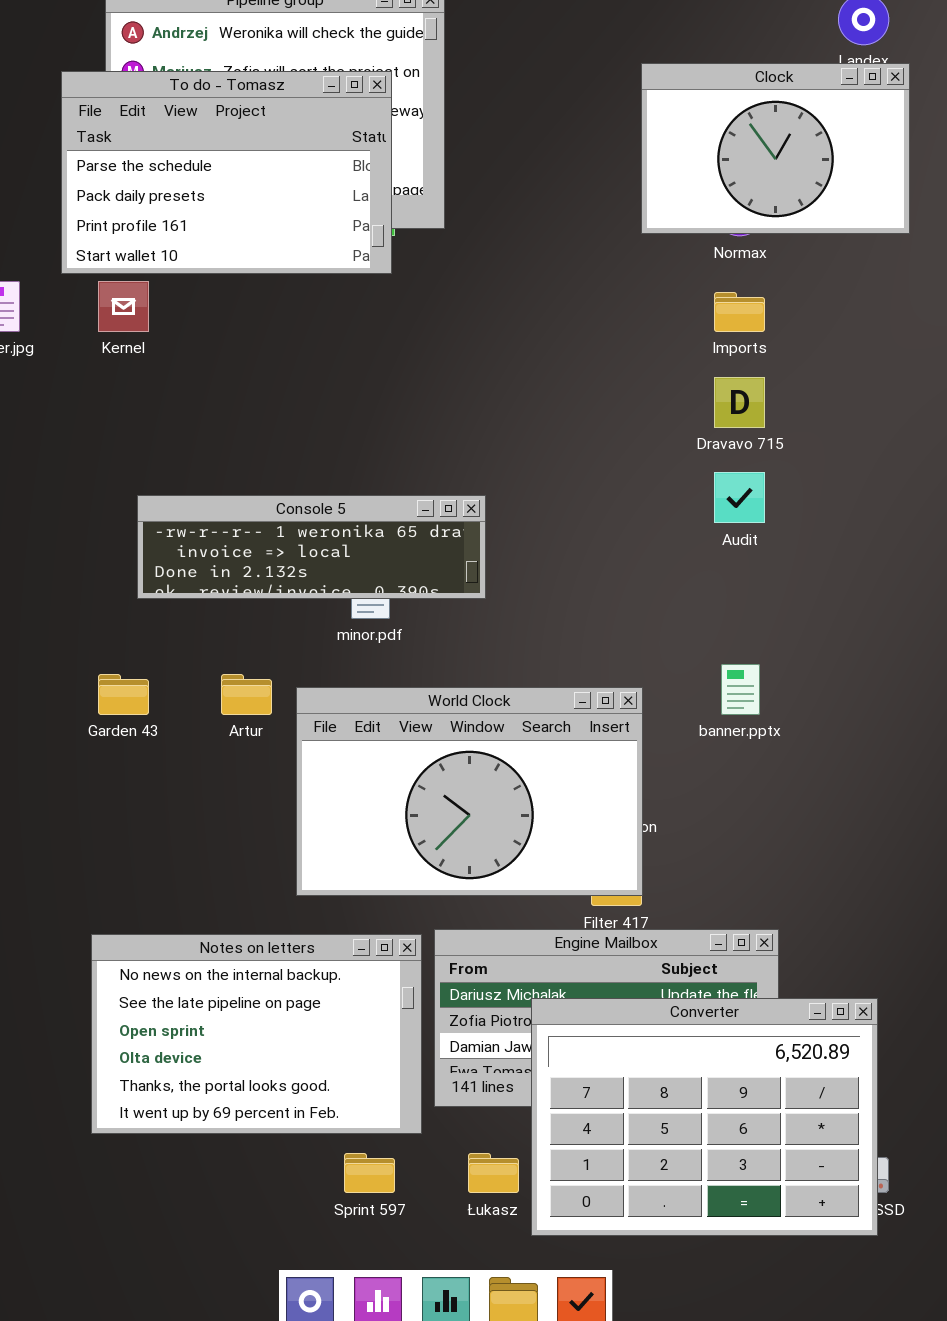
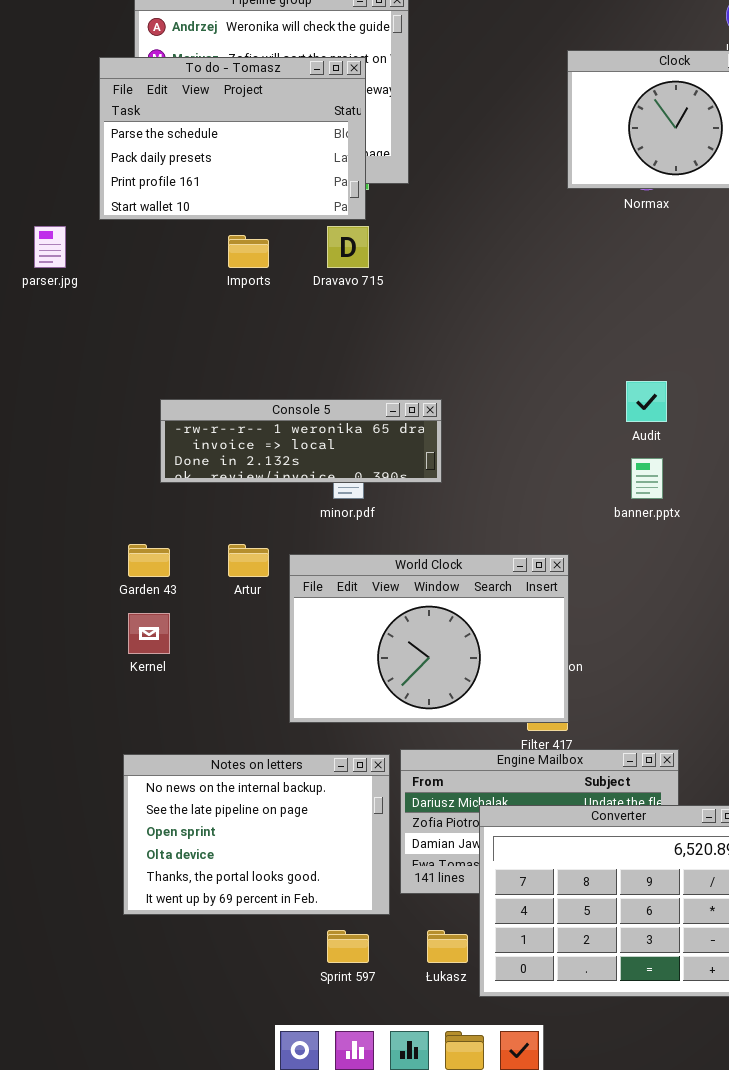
Kernel: [98,281,149,332] -> [128,613,170,654], moved
Imports: [714,292,765,332] -> [228,235,269,268], moved
Dravavo 715: [714,377,765,428] -> [327,226,369,268], moved
banner.pptx: [721,664,760,715] -> [631,458,663,499], moved

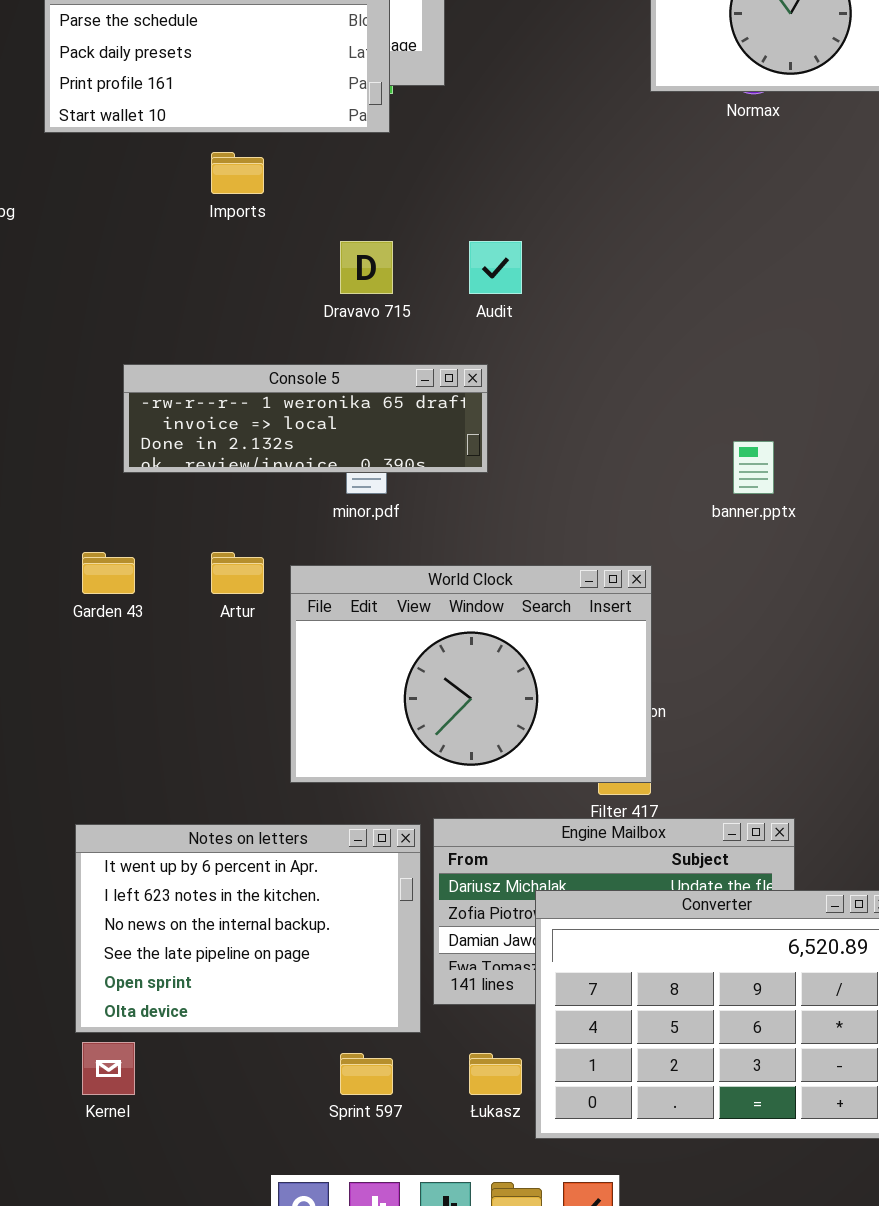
Dravavo 715: [327,226,369,268] -> [340,241,393,294], moved
Audit: [626,381,667,422] -> [469,241,522,294], moved
Kernel: [128,613,170,654] -> [82,1042,135,1095], moved
Notes on letters: [123,754,390,915] -> [75,824,421,1033], scrolled up 2 rows

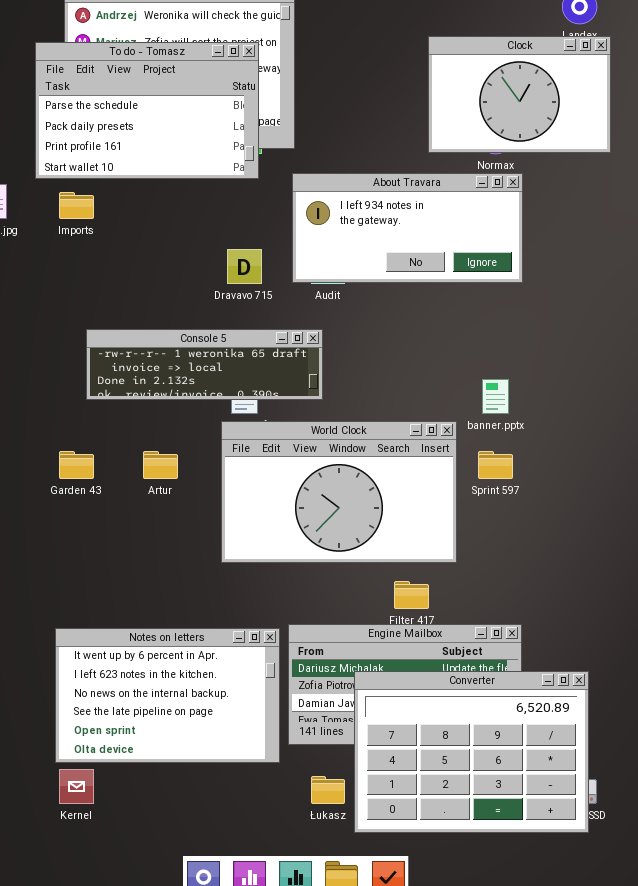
About Travara: none -> [292,173,523,283], opened
Imports: [211,152,264,194] -> [59,192,94,219], moved
World Clock: [290,565,652,783] -> [221,421,457,563], moved
Sprint 597: [340,1053,393,1095] -> [478,451,513,479], moved

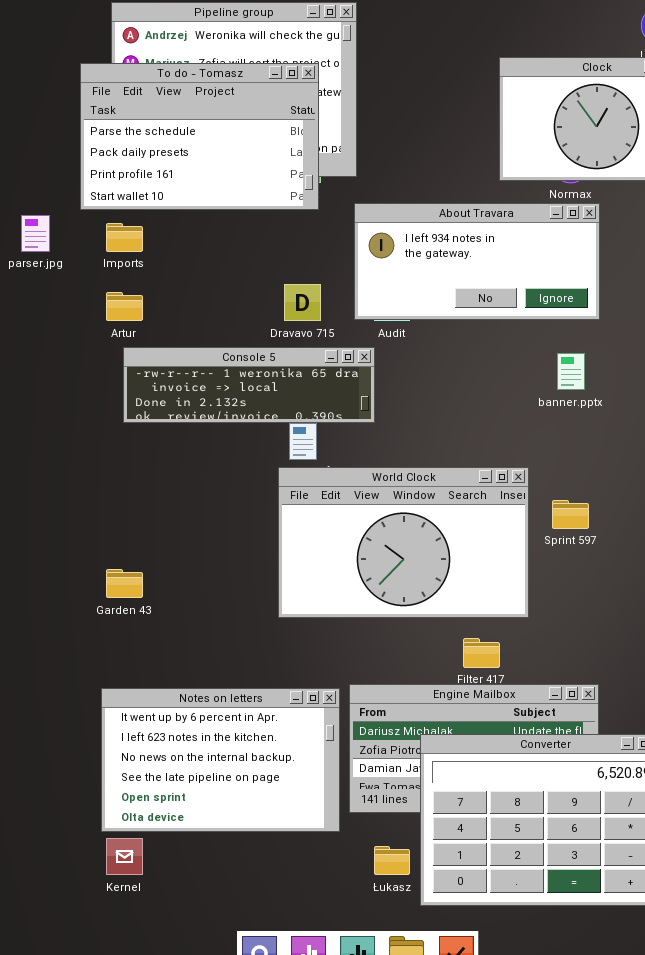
Console 5: [86,329,323,400] -> [123,347,375,423], moved
banner.pptx: [482,379,509,414] -> [557,353,585,390], moved
Garden 43: [59,451,94,479] -> [106,569,143,598], moved
Artur: [143,451,178,479] -> [106,292,143,321], moved

